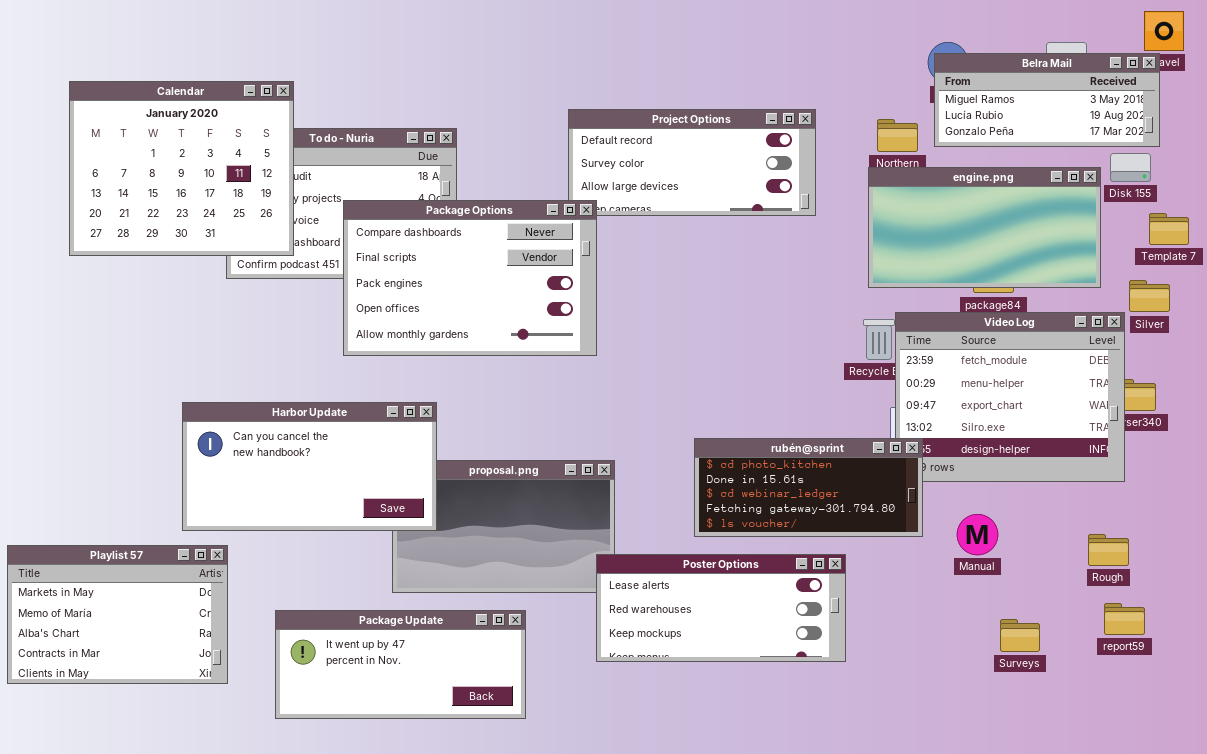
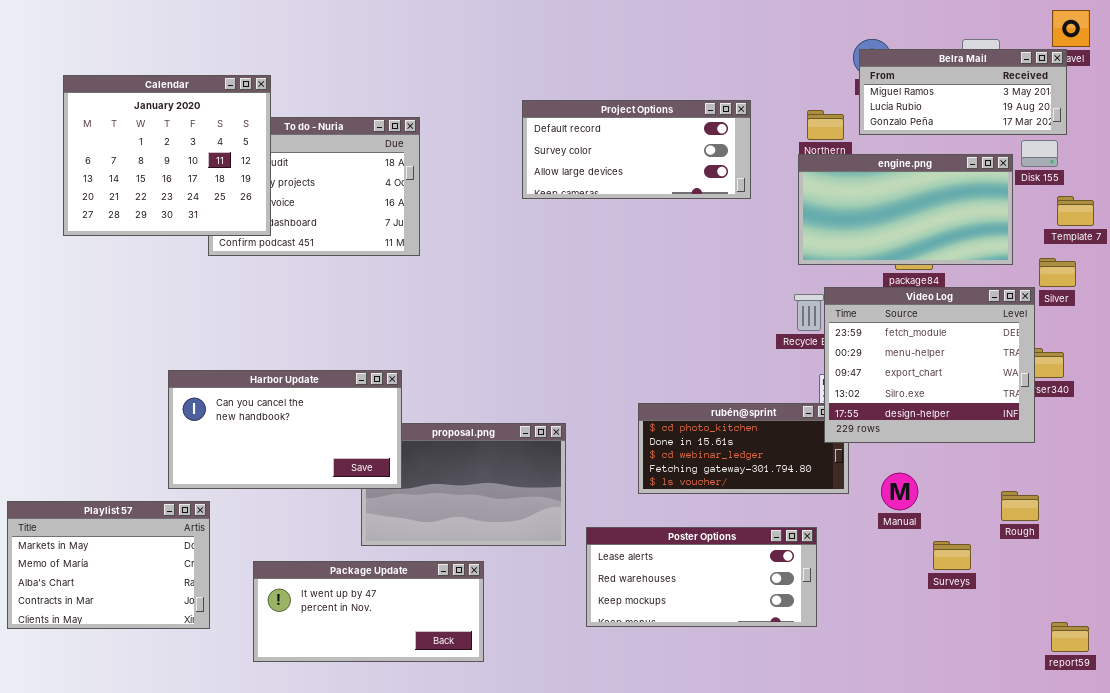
Package Options: [343,200,597,356] -> none, closed
Video Log: [895,312,1125,482] -> [824,287,1035,443], raised
Poster Options: [596,554,846,662] -> [586,527,817,627], moved
report59: [1104,603,1145,635] -> [1051,622,1089,652], moved
Surveys: [1000,619,1040,652] -> [933,541,971,570], moved

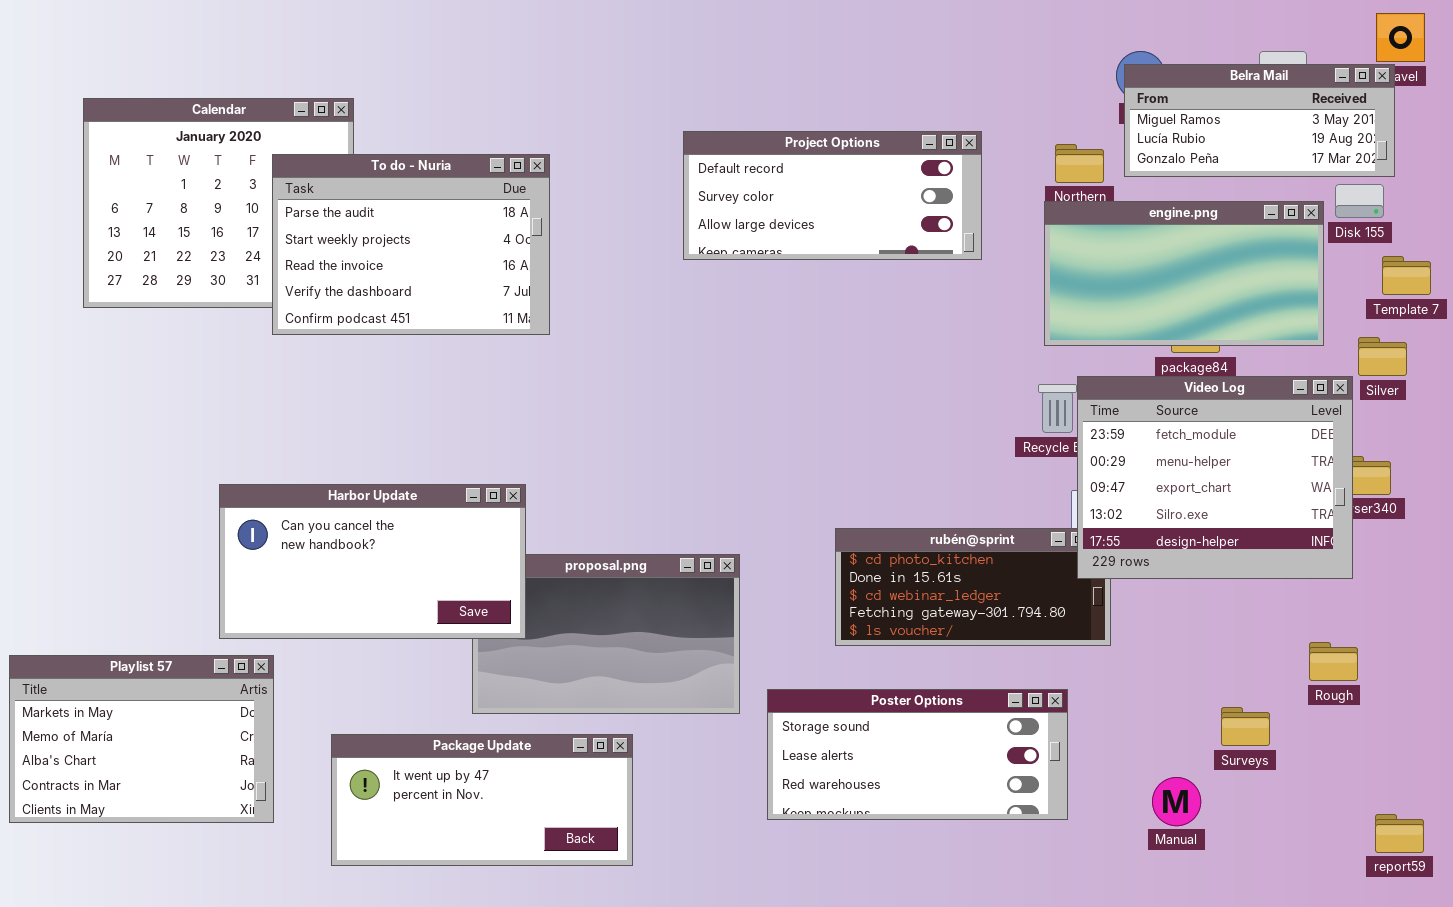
To do - Nuria: [208,117,420,256] -> [272,154,550,335], raised
Manual: [881,473,918,510] -> [1152,777,1201,826], moved
Poster Options: [586,527,817,627] -> [767,689,1068,820], scrolled up 1 row

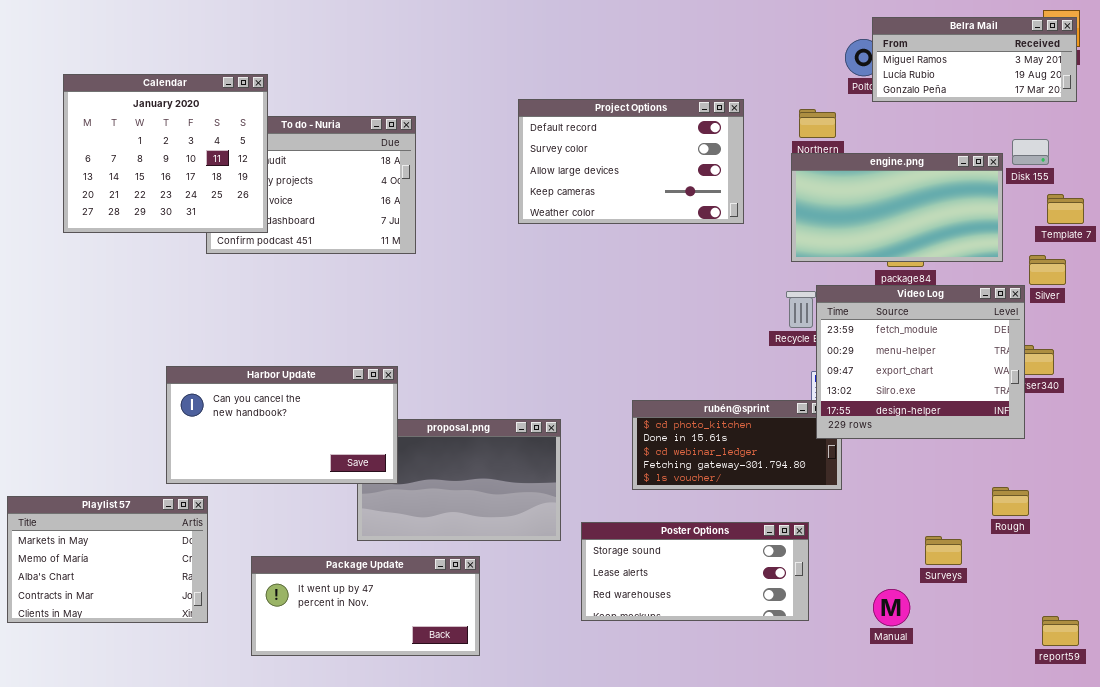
Belra Mail: [1124,64,1395,177] -> [872,17,1077,102], moved
Calendar: [83,98,354,308] -> [63,74,268,233], raised
Project Options: [683,131,982,260] -> [518,99,744,224], resized

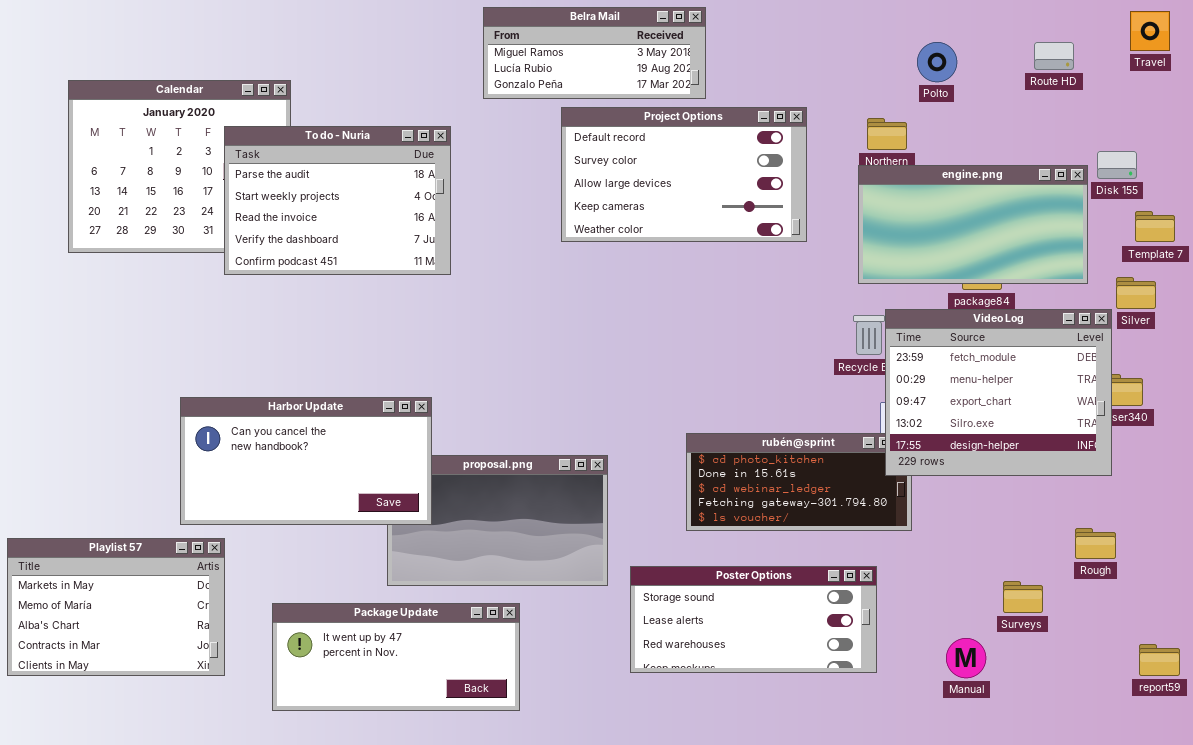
Belra Mail: [872,17,1077,102] -> [483,7,706,99], moved
To do - Nuria: [206,116,416,254] -> [224,126,451,275], raised
report59: [1042,616,1079,646] -> [1139,644,1180,676], moved

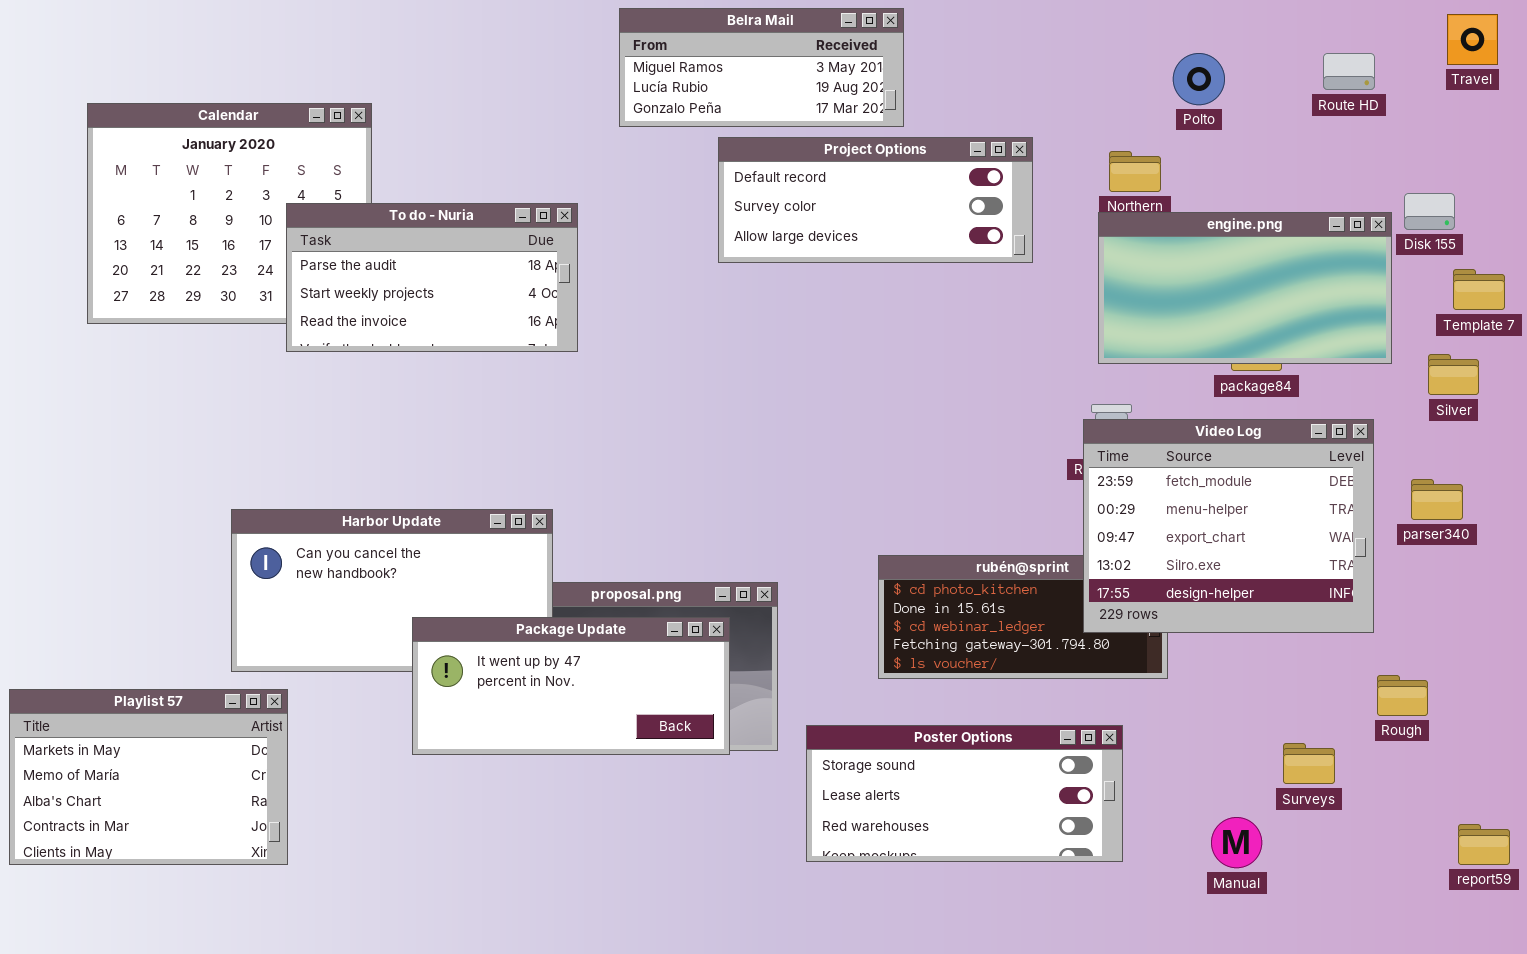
Project Options: [561,107,807,242] -> [718,137,1033,263], resized
To do - Nuria: [224,126,451,275] -> [286,203,578,352], resized
Video Log: [885,309,1112,476] -> [1083,419,1374,633], moved
Package Update: [272,603,520,711] -> [412,617,730,755], moved

